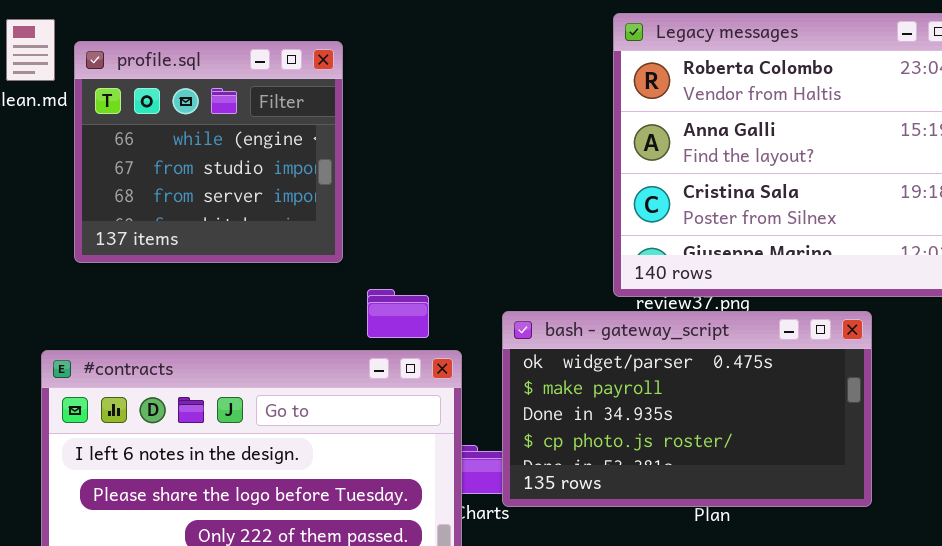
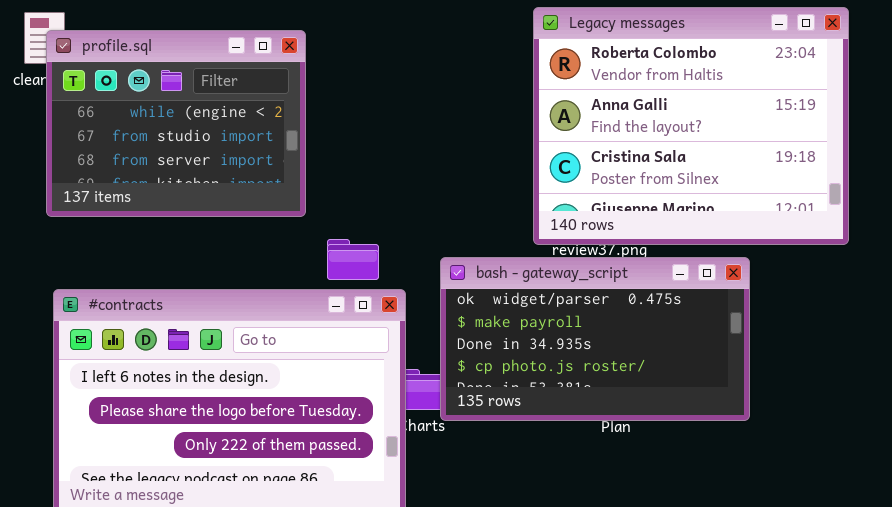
profile.sql: [74,41,343,263] -> [46,30,306,217], resized

